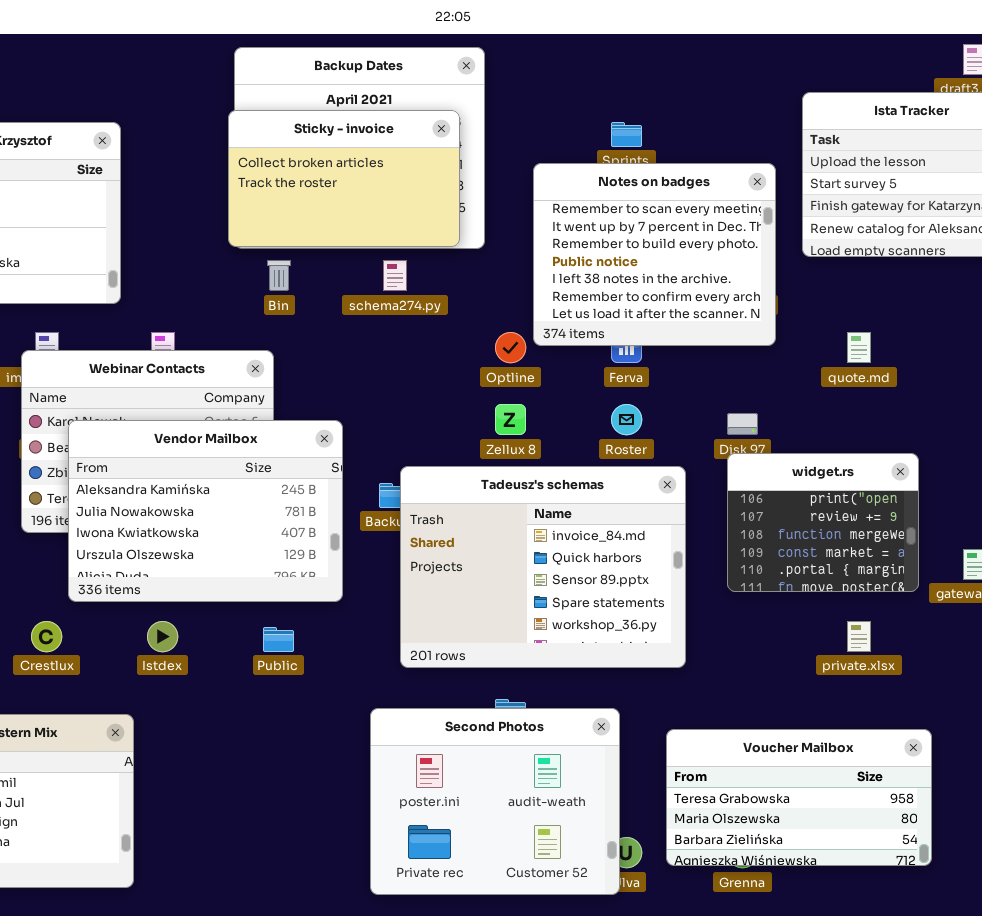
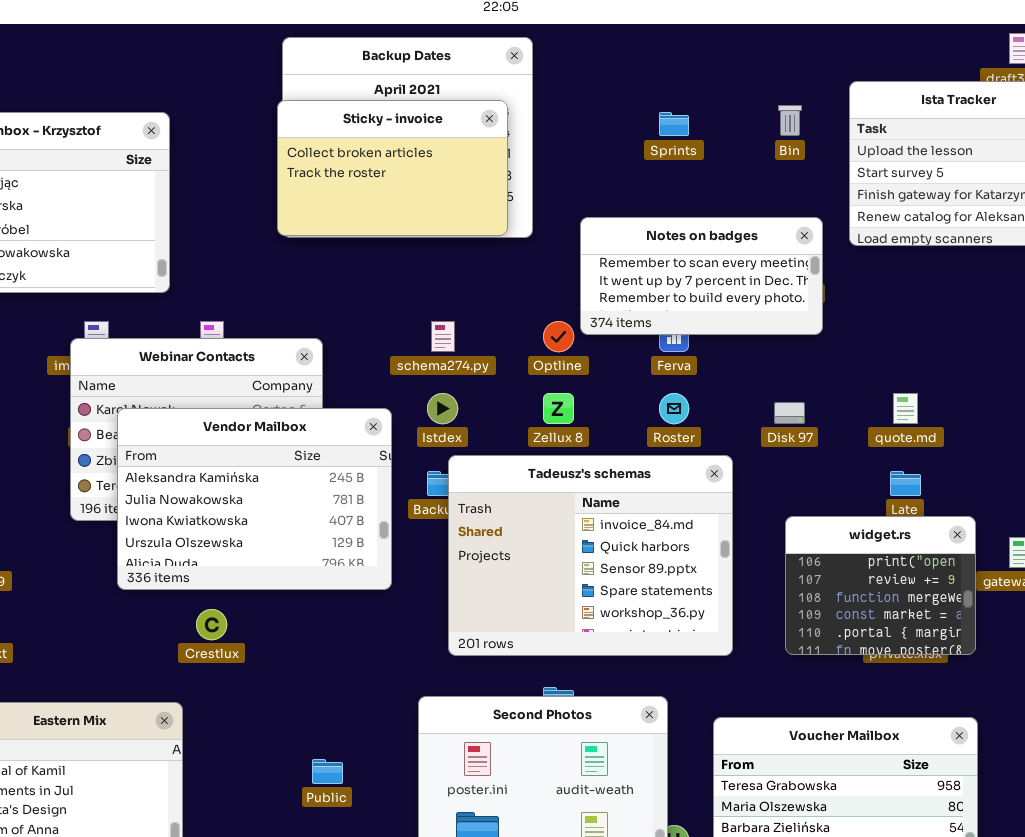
Notes on badges: [533,163,776,346] -> [580,217,823,335], resized
Bin: [267,260,291,291] -> [778,105,802,136], moved
schema274.py: [383,260,407,291] -> [431,321,455,352], moved
quote.md: [847,332,871,363] -> [893,393,918,424], moved
widget.rs: [727,453,919,592] -> [785,516,976,655], moved
Crestlux: [31,621,62,652] -> [196,609,227,640], moved
Istdex: [147,621,178,652] -> [427,393,458,424], moved
Public: [263,627,294,652] -> [312,759,343,784], moved

